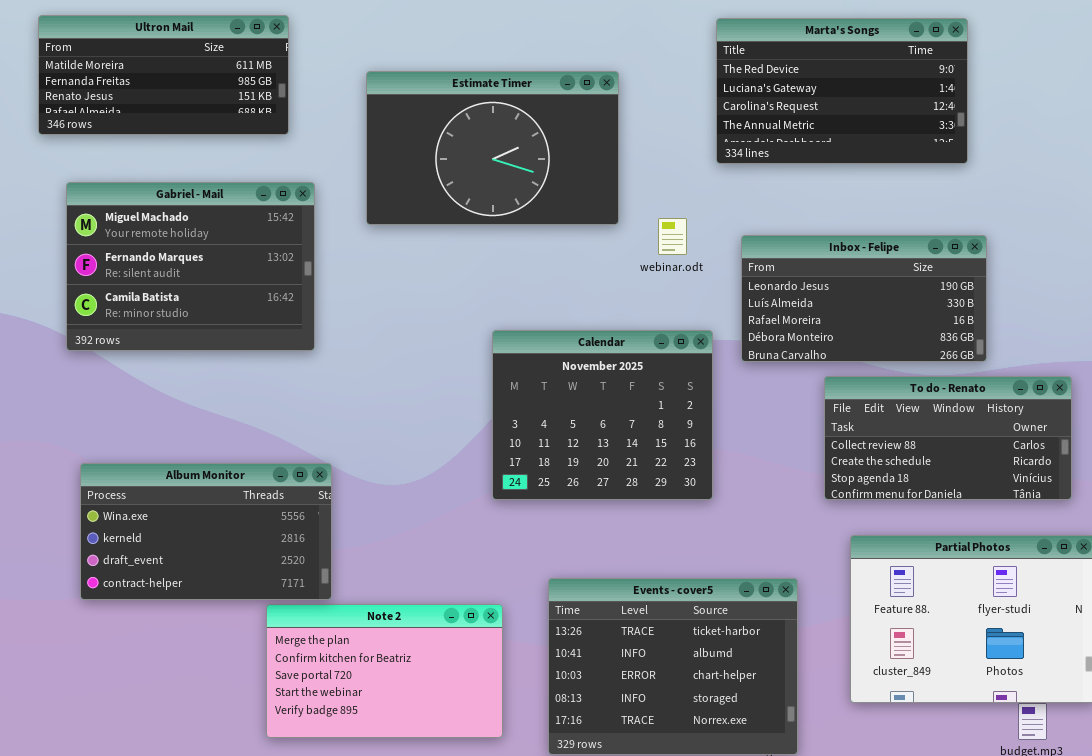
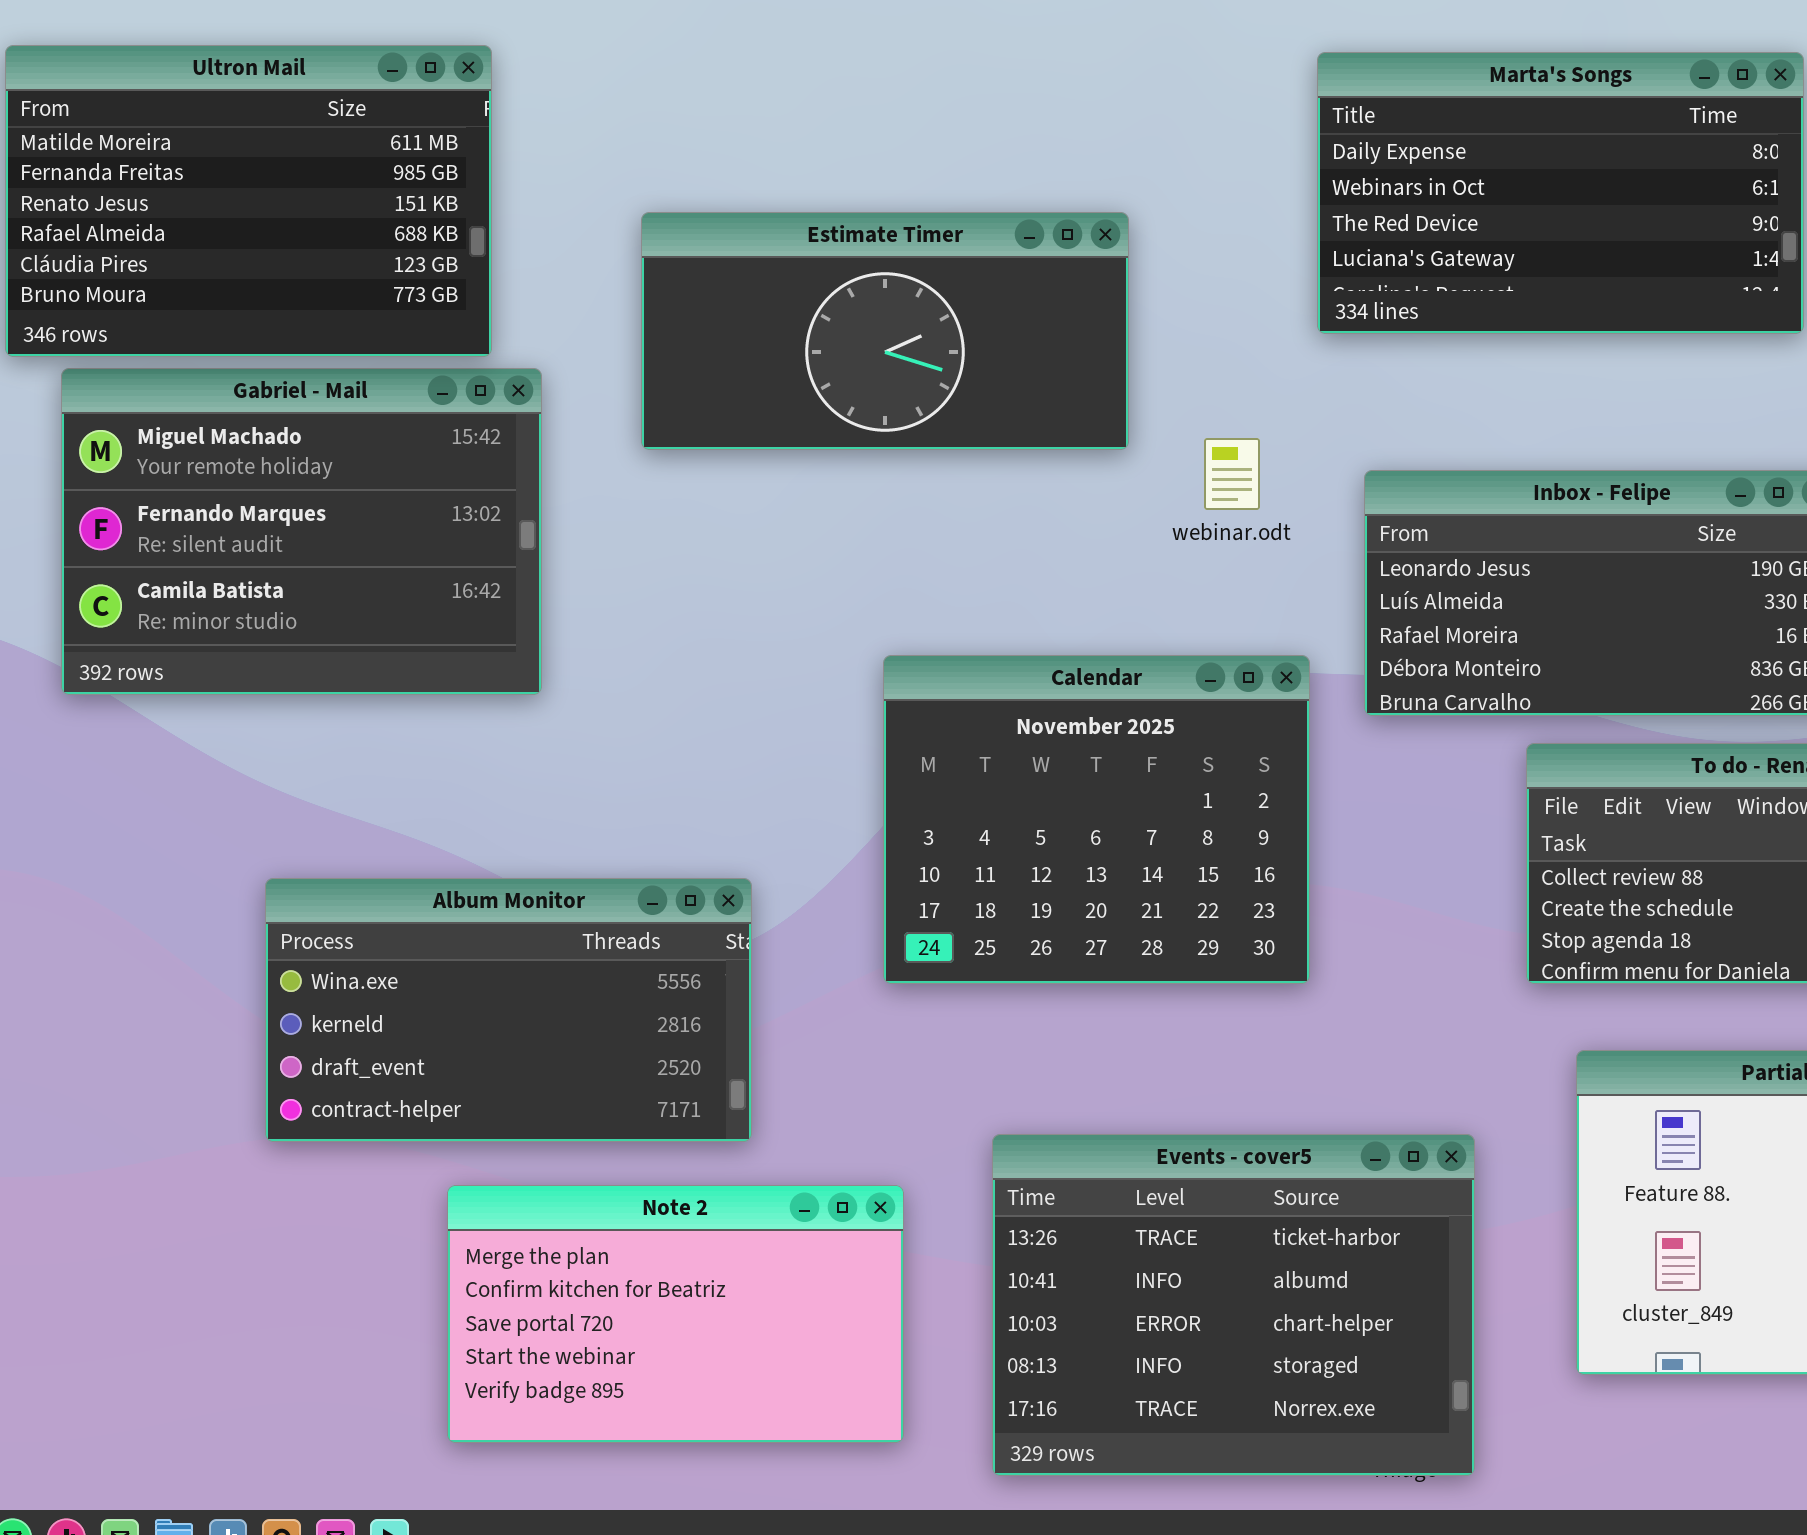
Ultron Mail: [38,15,289,135] -> [5,45,492,357], resized
Marta's Songs: [716,18,968,164] -> [1317,52,1804,334], scrolled up 2 rows
Estimate Timer: [366,71,619,225] -> [641,212,1129,450], resized
Album Monitor: [80,463,332,600] -> [265,878,752,1142], moved

